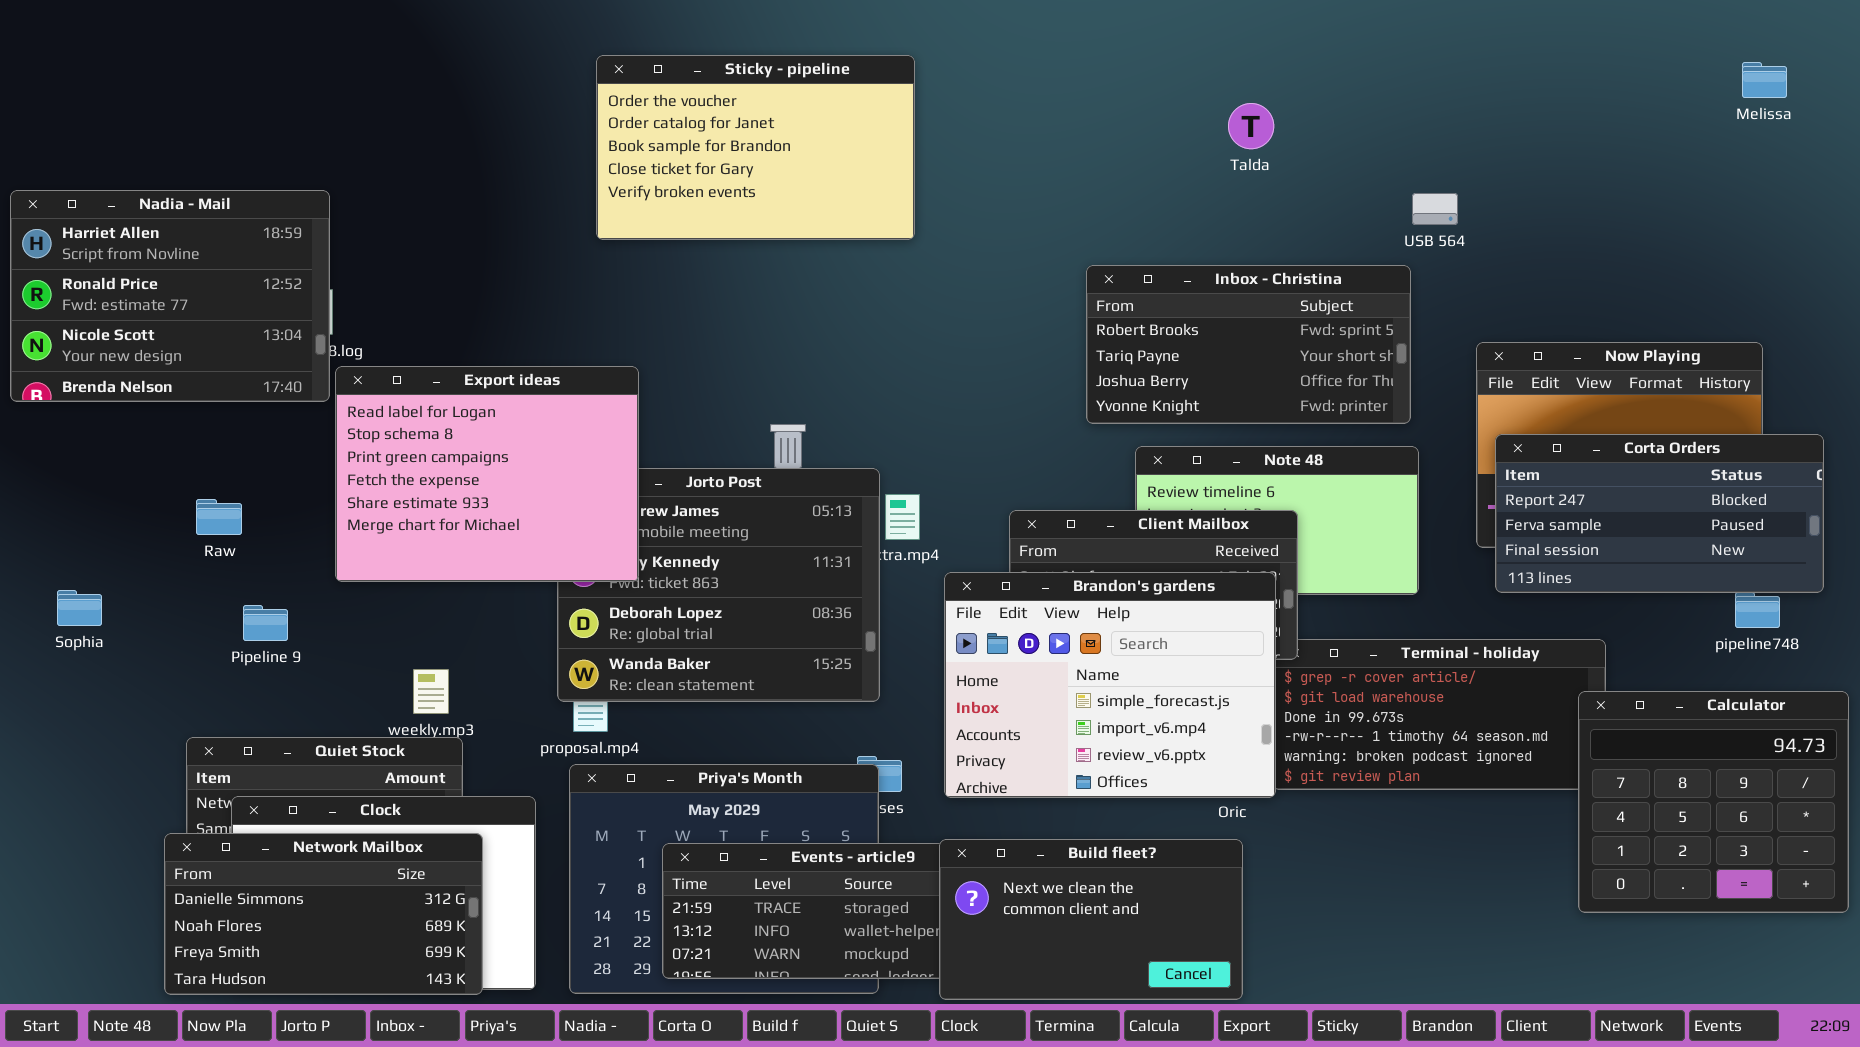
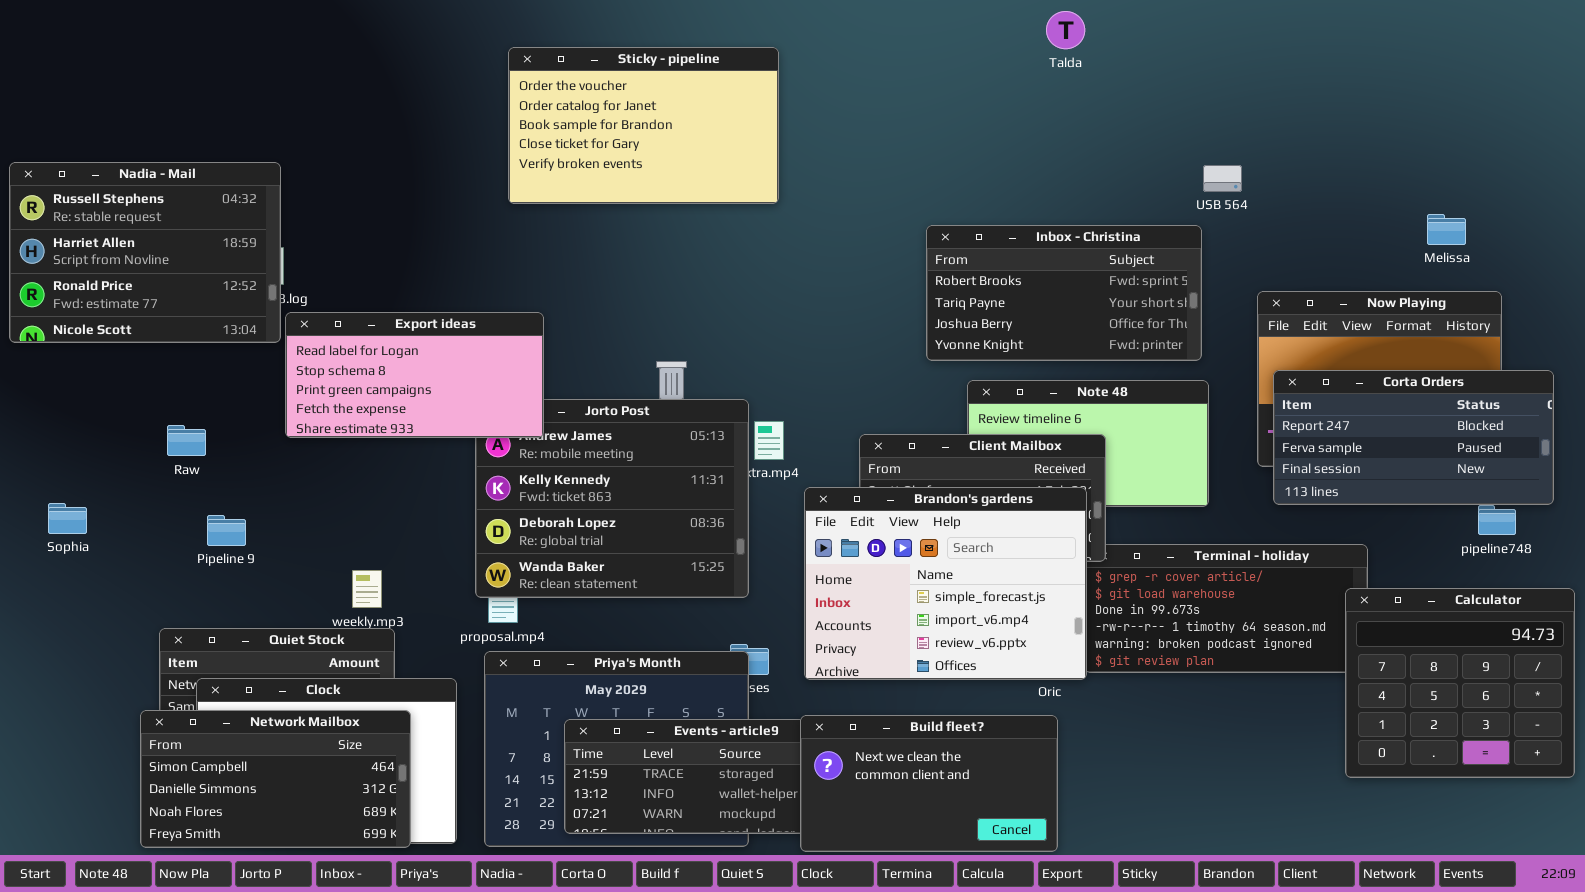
Melissa: [1742,62,1787,98] -> [1427,214,1466,245], moved
Talda: [1228,103,1274,149] -> [1046,11,1085,49], moved
Nadia - Mail: [10,190,330,402] -> [9,162,281,343], scrolled up 1 row
Export ideas: [335,366,639,582] -> [285,312,544,438], resized
Network Mailbox: [164,833,483,995] -> [140,710,411,848], scrolled up 1 row

